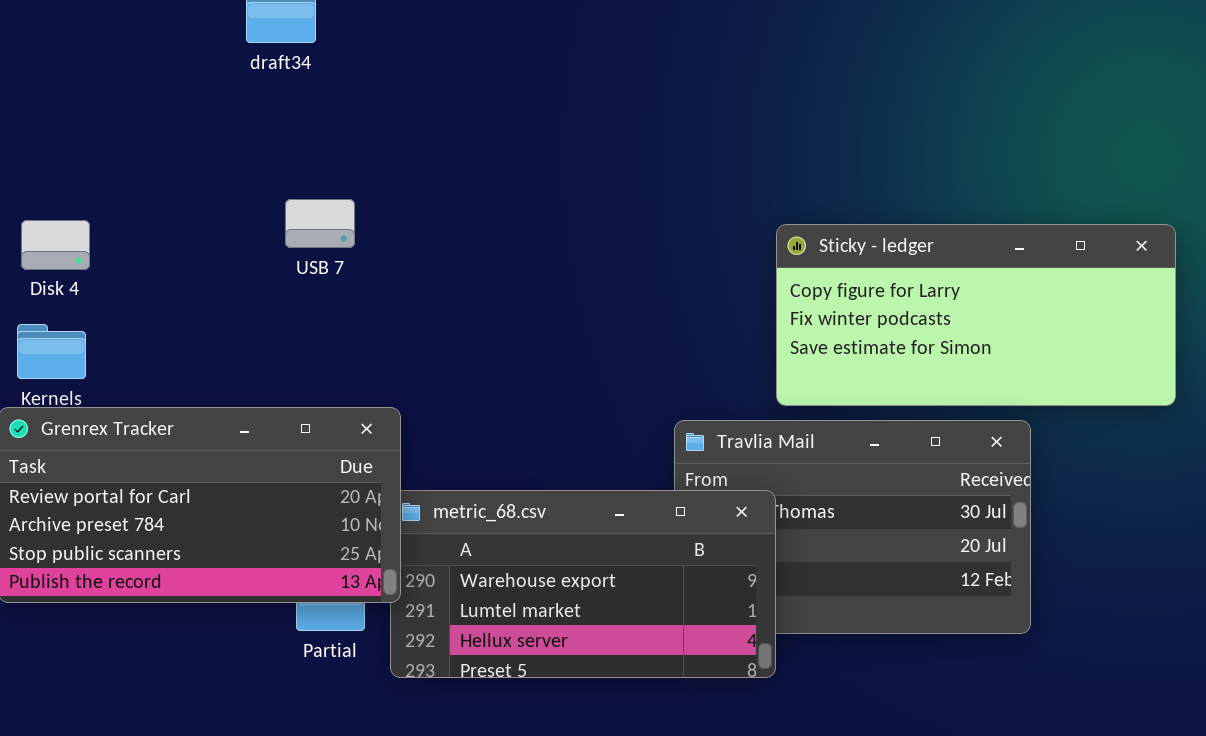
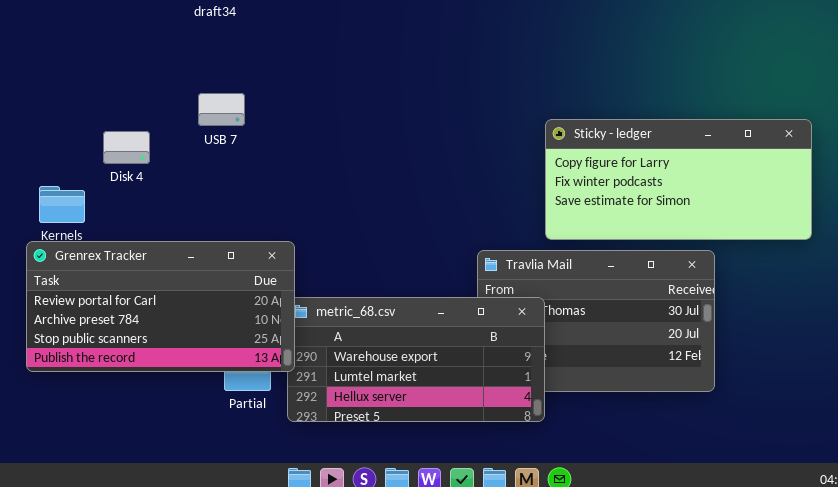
USB 7: [285,199,355,248] -> [198,93,245,126], moved
Disk 4: [21,220,90,270] -> [103,131,150,164], moved

